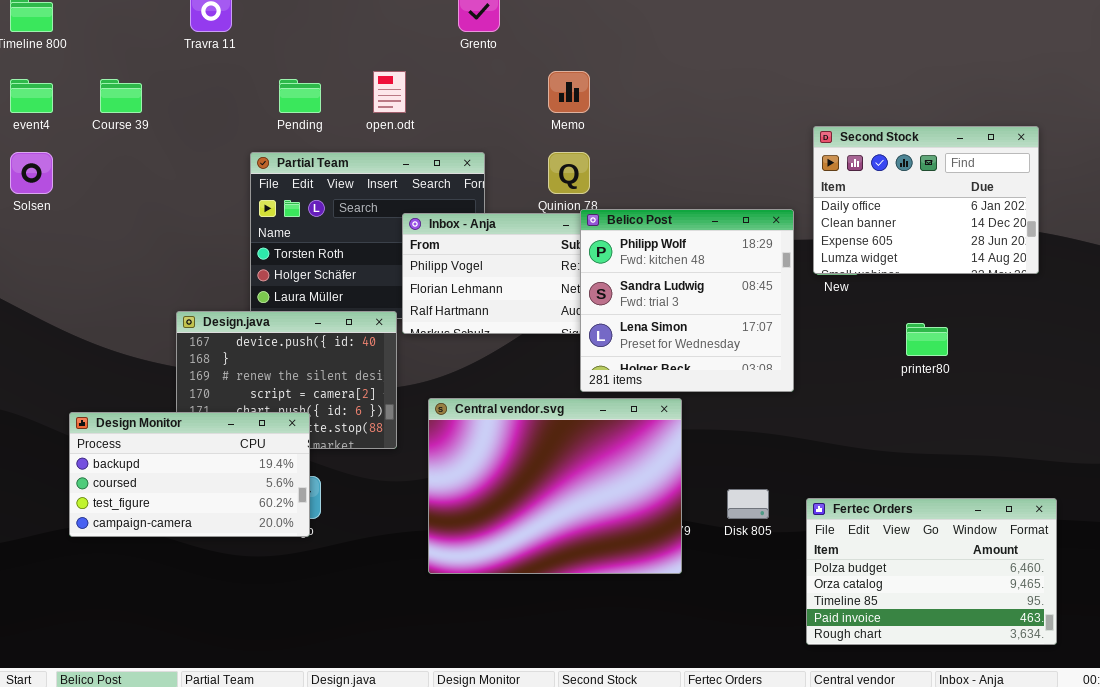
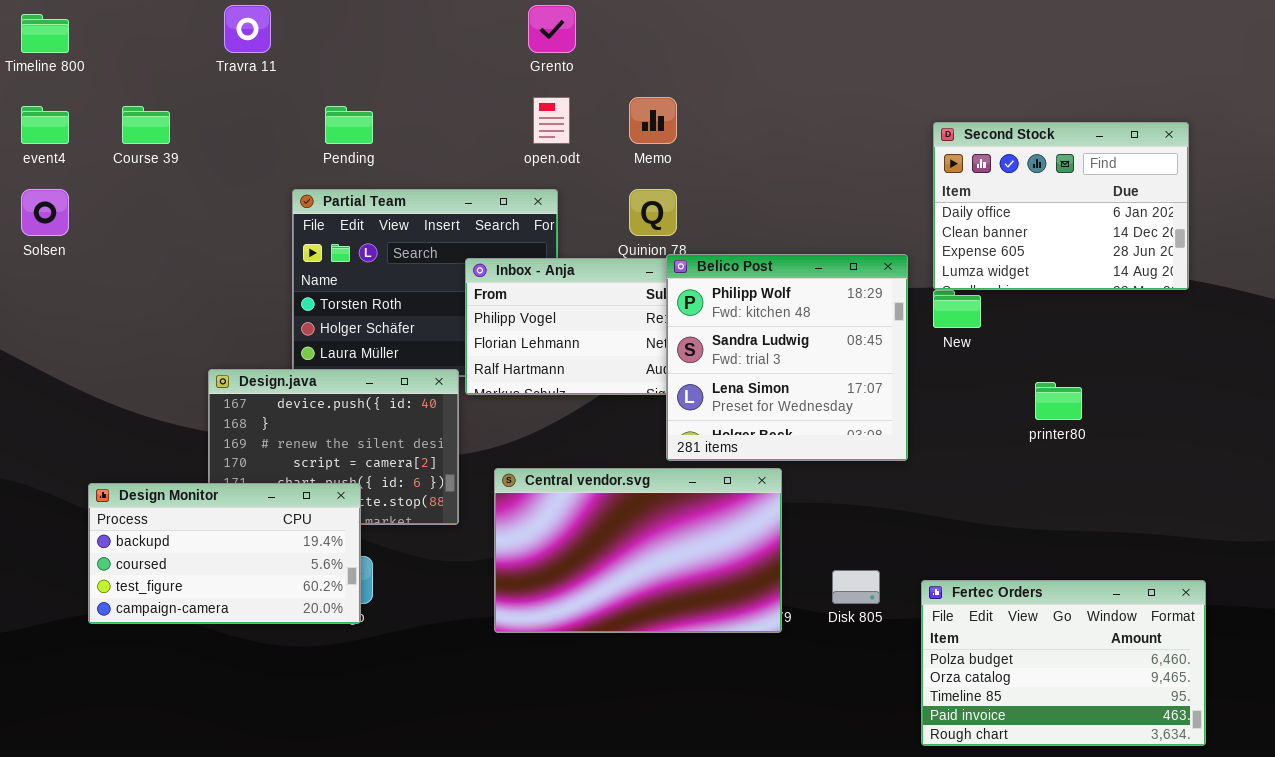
open.odt: [373,71,406,113] -> [533,97,570,144], moved
Second Stock: [813,126,1039,274] -> [933,122,1189,290], moved
Central vendor.svg: [428,398,682,574] -> [494,468,782,633], resized

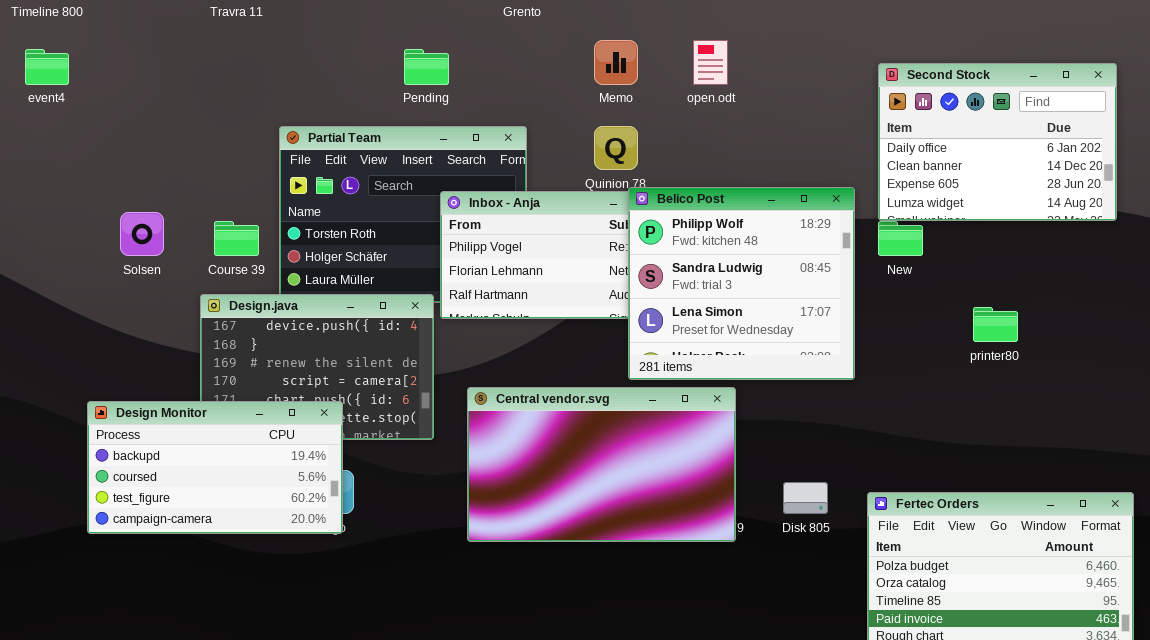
open.odt: [533,97,570,144] -> [693,40,728,85], moved
Course 39: [122,106,170,144] -> [214,221,259,256], moved
Pending: [325,106,373,144] -> [404,49,449,85], moved
Solsen: [21,189,69,236] -> [120,212,164,256], moved

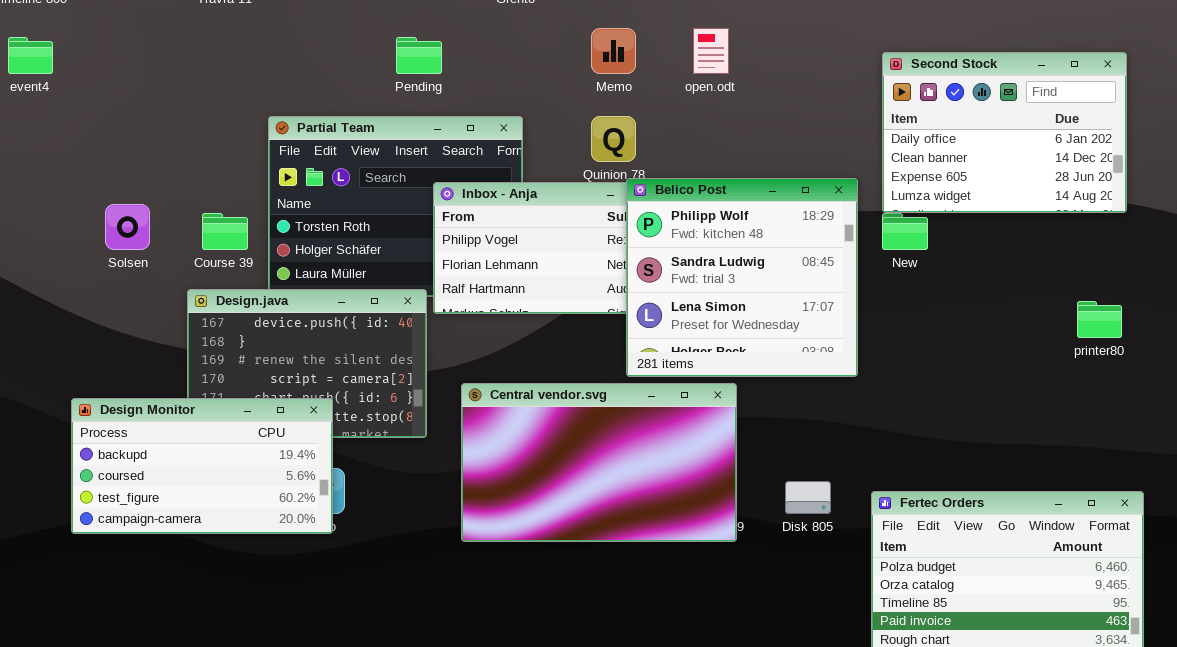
printer80: [973,307,1018,342] -> [1077,301,1122,338], moved

